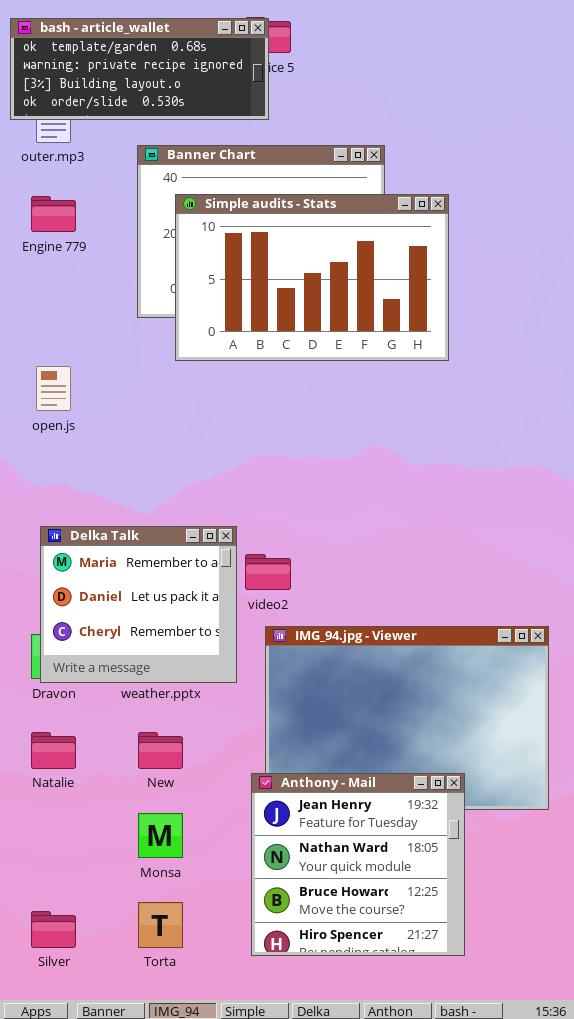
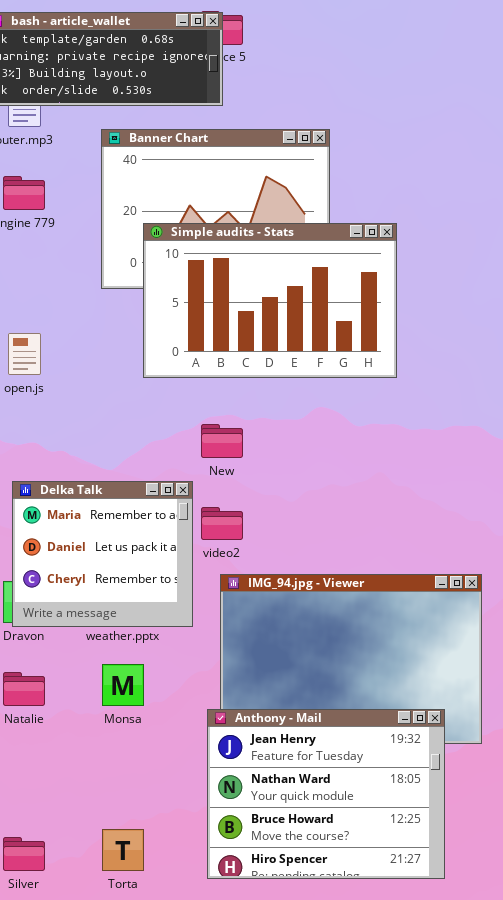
Simple audits - Stats: [175,194,449,361] -> [143,223,397,378], moved
New: [138,732,183,769] -> [201,424,243,458], moved
Anthony - Mail: [251,773,465,956] -> [207,709,445,879], resized
Monsa: [138,813,183,858] -> [102,664,144,706], moved

